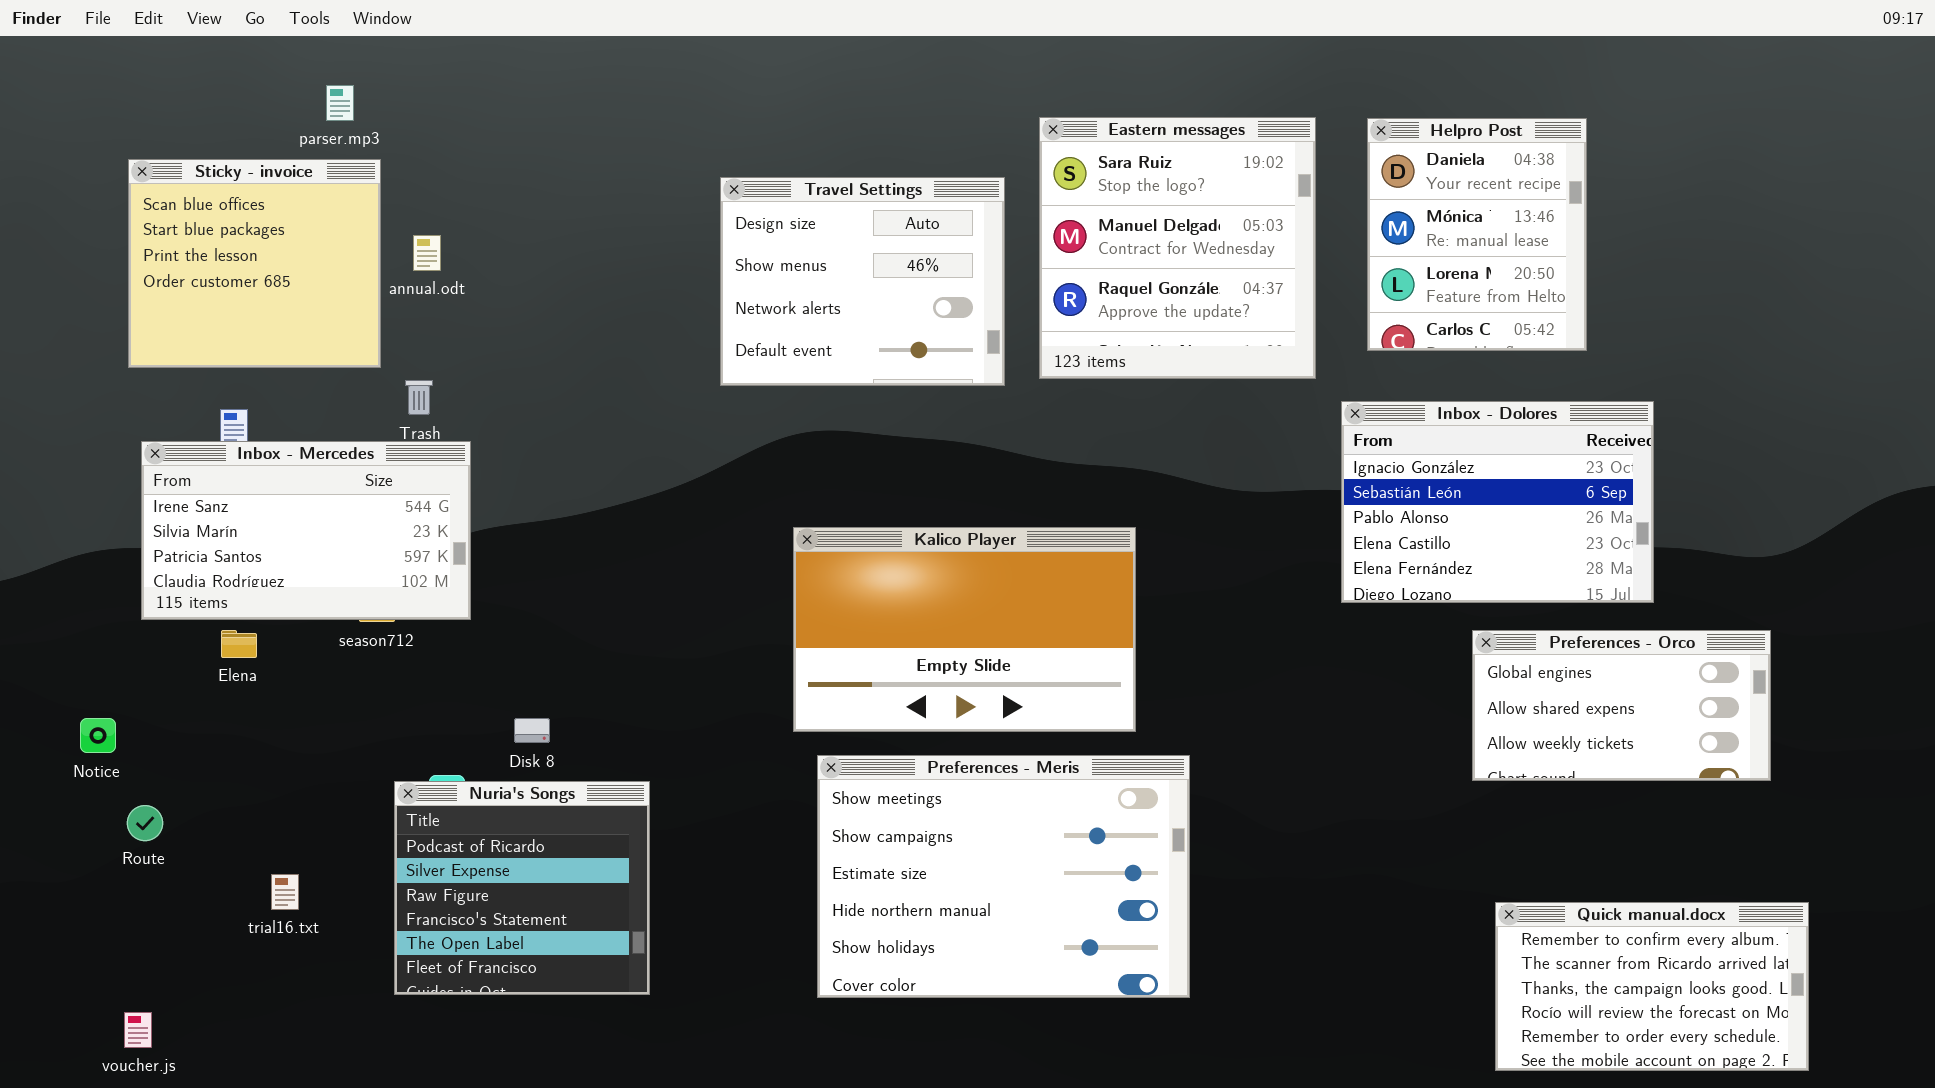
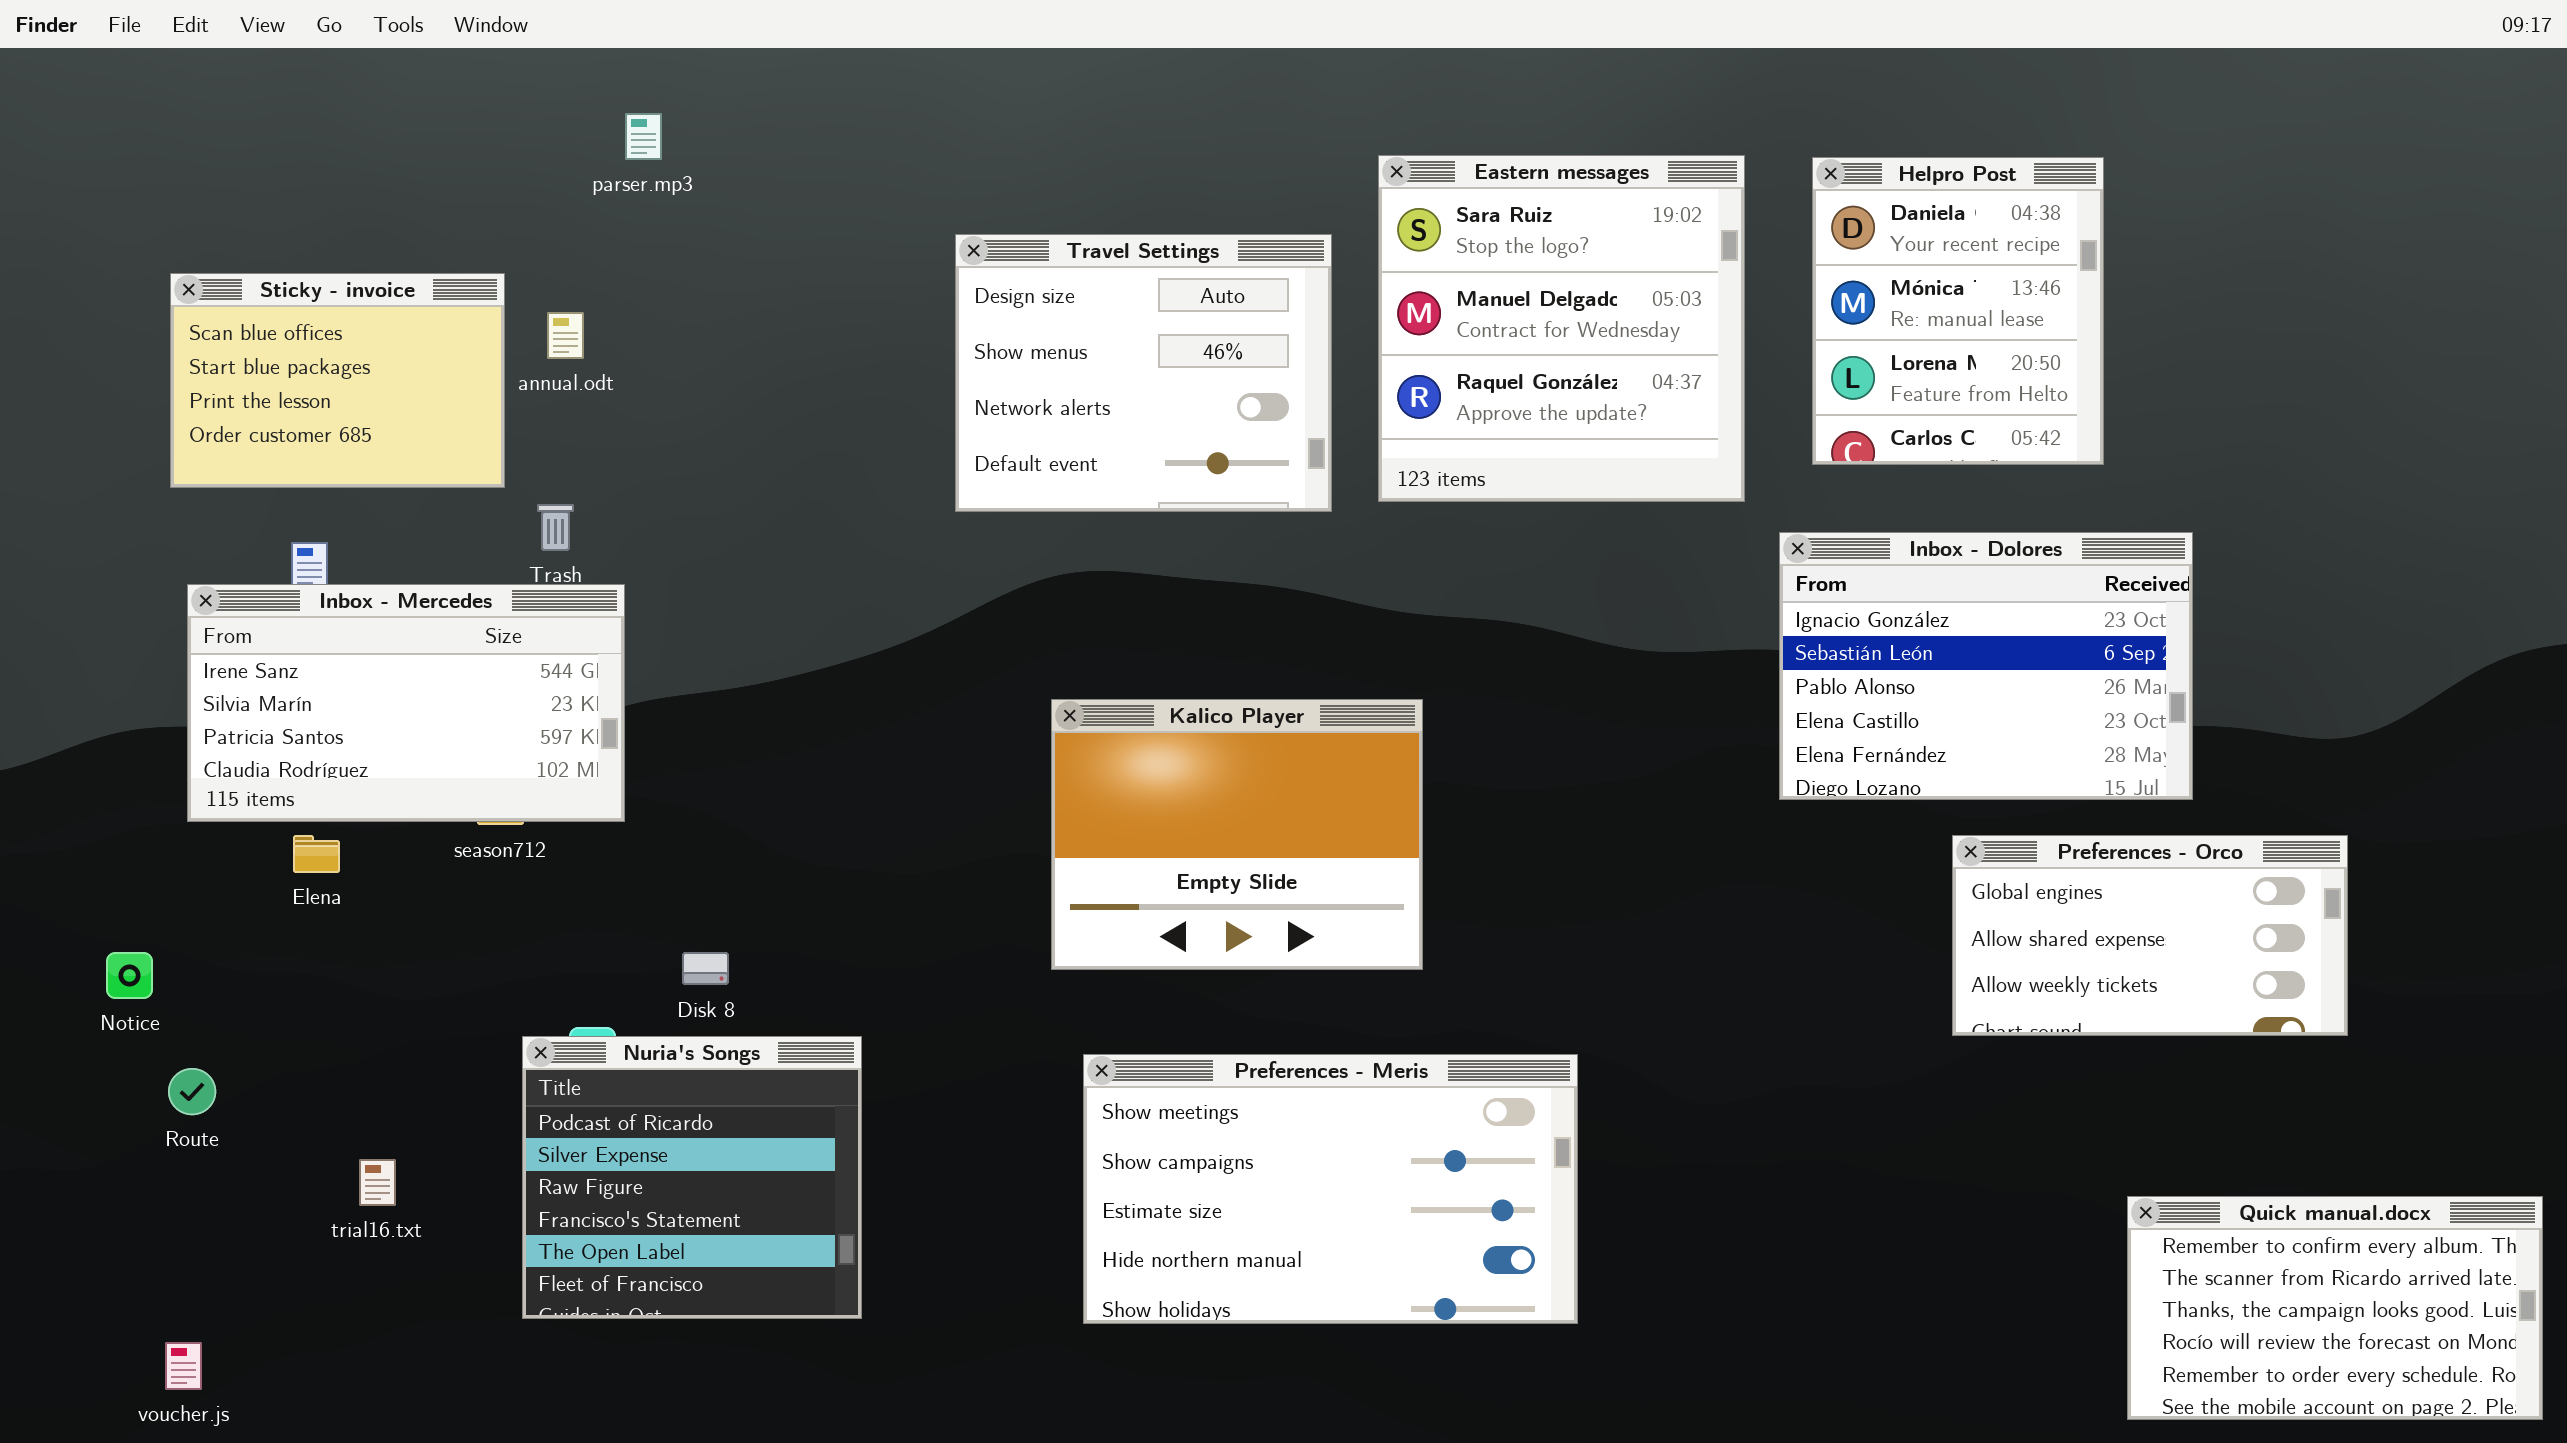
parser.mp3: [326,85,354,121] -> [625,113,662,160], moved
Sticky - invoice: [128,159,381,368] -> [170,273,505,488], resized
Kalico Player: [793,527,1136,732] -> [1051,699,1423,970], resized
Preferences - Meris: [817,755,1190,998] -> [1083,1054,1578,1324], resized
Quick manual.docx: [1495,902,1809,1071] -> [2127,1196,2543,1420], moved

